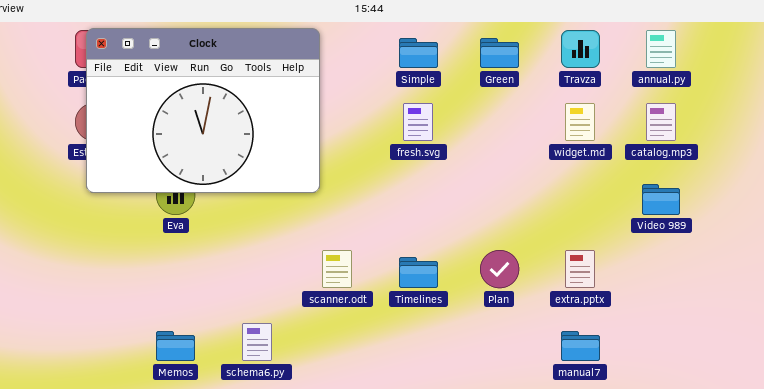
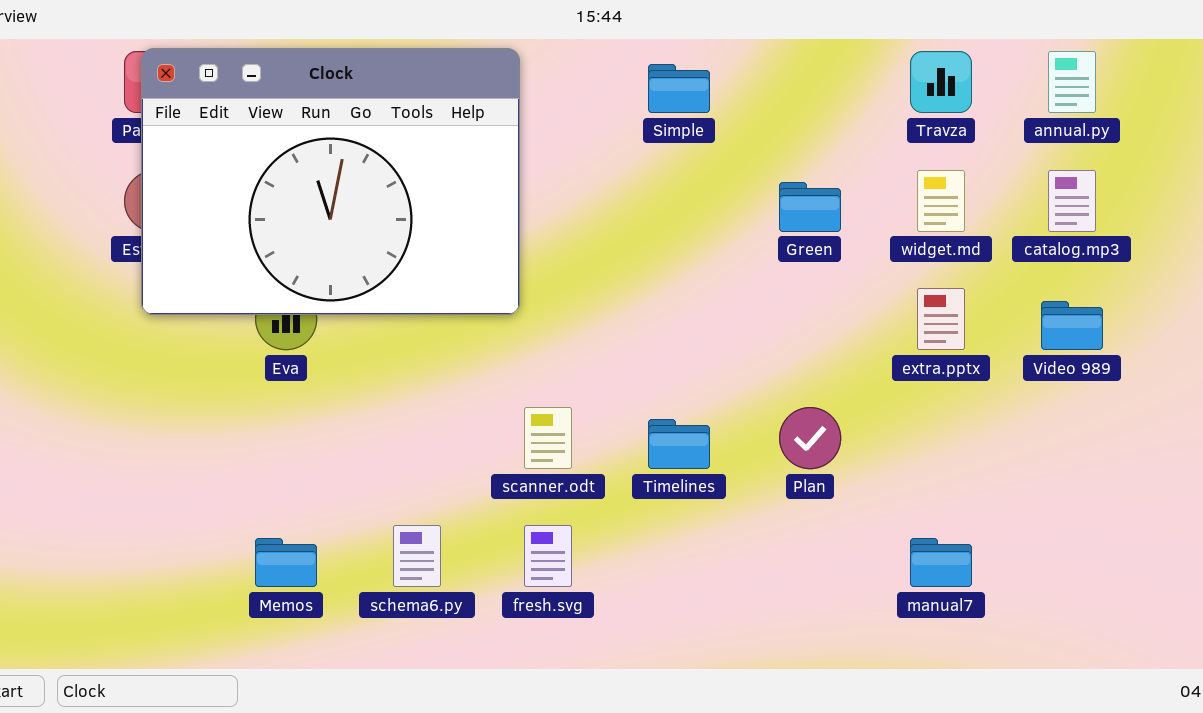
Green: [480,38,519,68] -> [779,182,841,232], moved
fresh.svg: [403,103,433,141] -> [524,525,572,587], moved
extra.pptx: [565,250,595,288] -> [917,288,965,350], moved

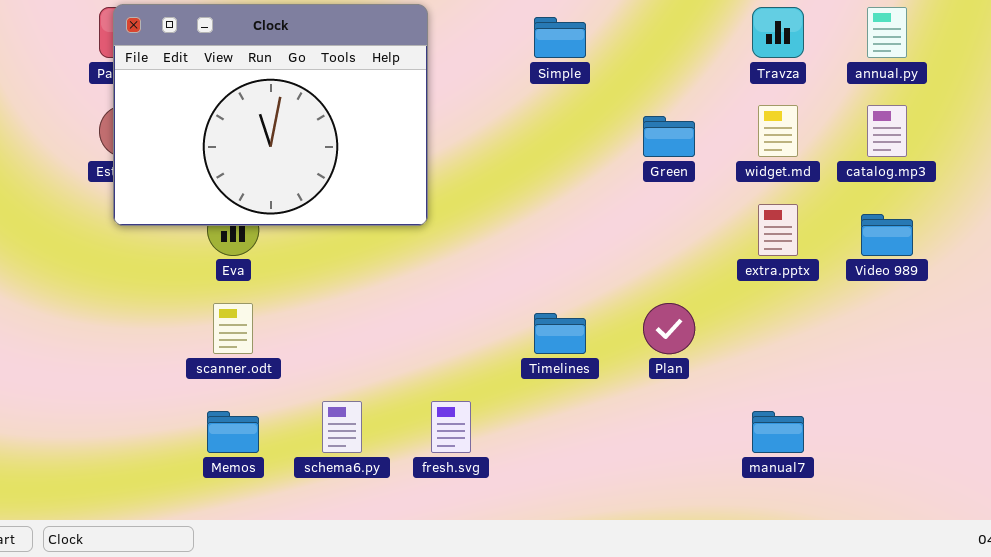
scanner.odt: [524,407,572,469] -> [213,303,253,354], moved

